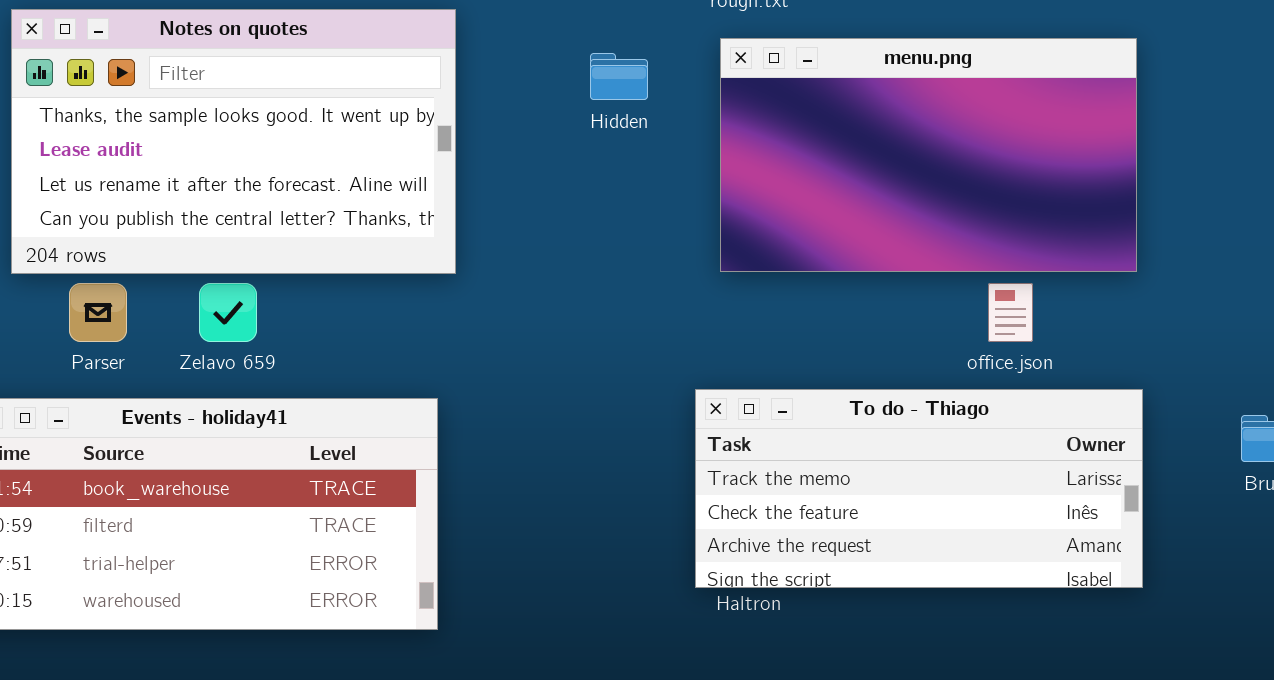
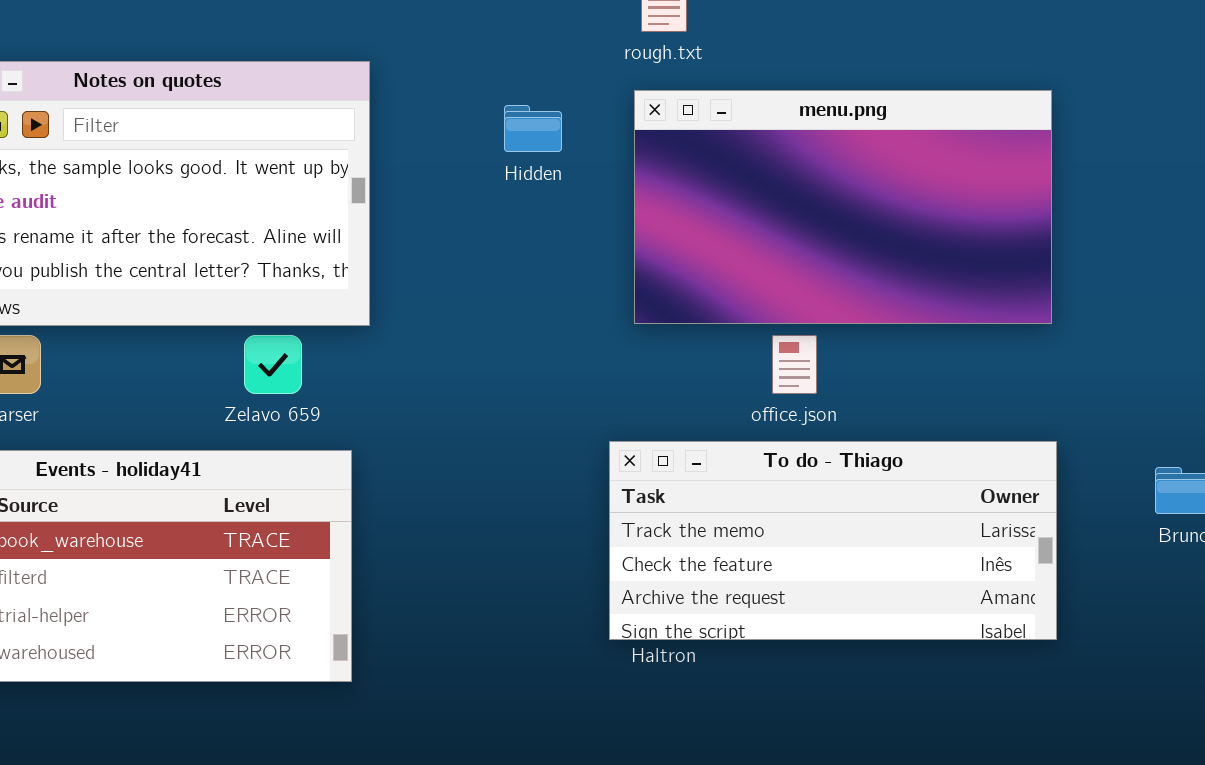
Zelavo 659: [199,283,257,342] -> [244,335,302,394], moved
office.json: [988,283,1033,342] -> [772,335,817,394], moved

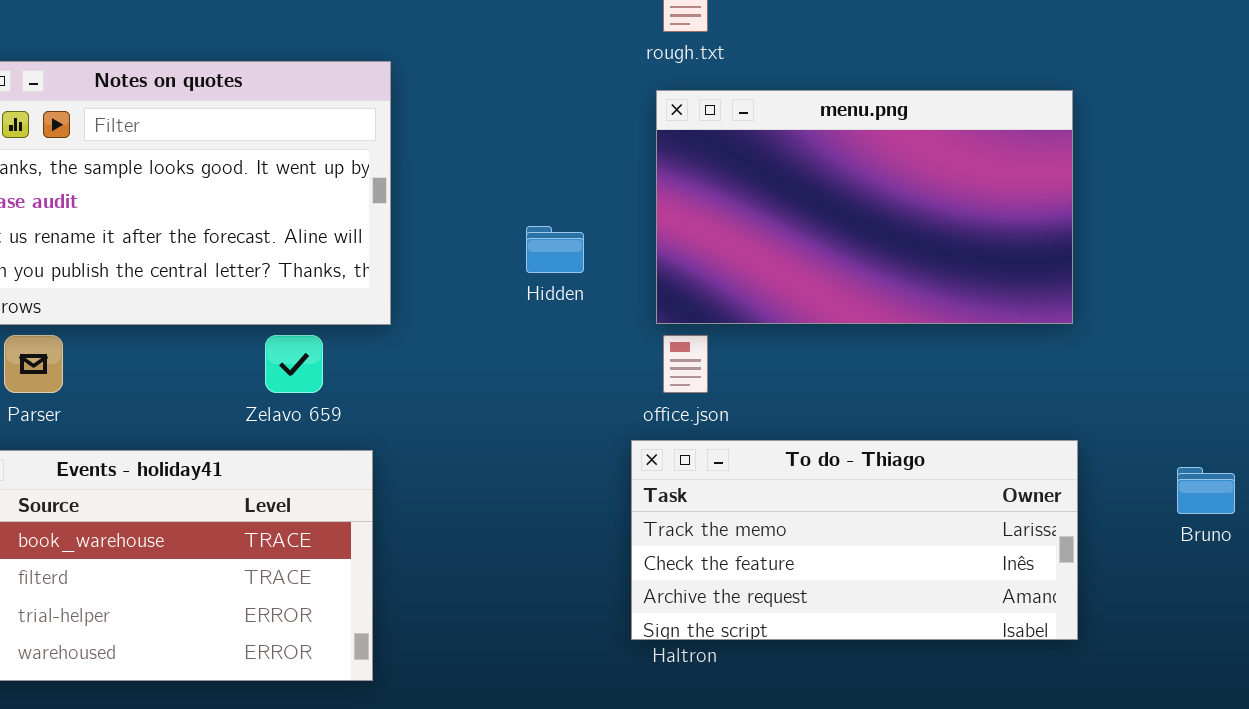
Hidden: [504,105,562,152] -> [526,226,584,273], moved
office.json: [772,335,817,394] -> [663,335,708,393], moved

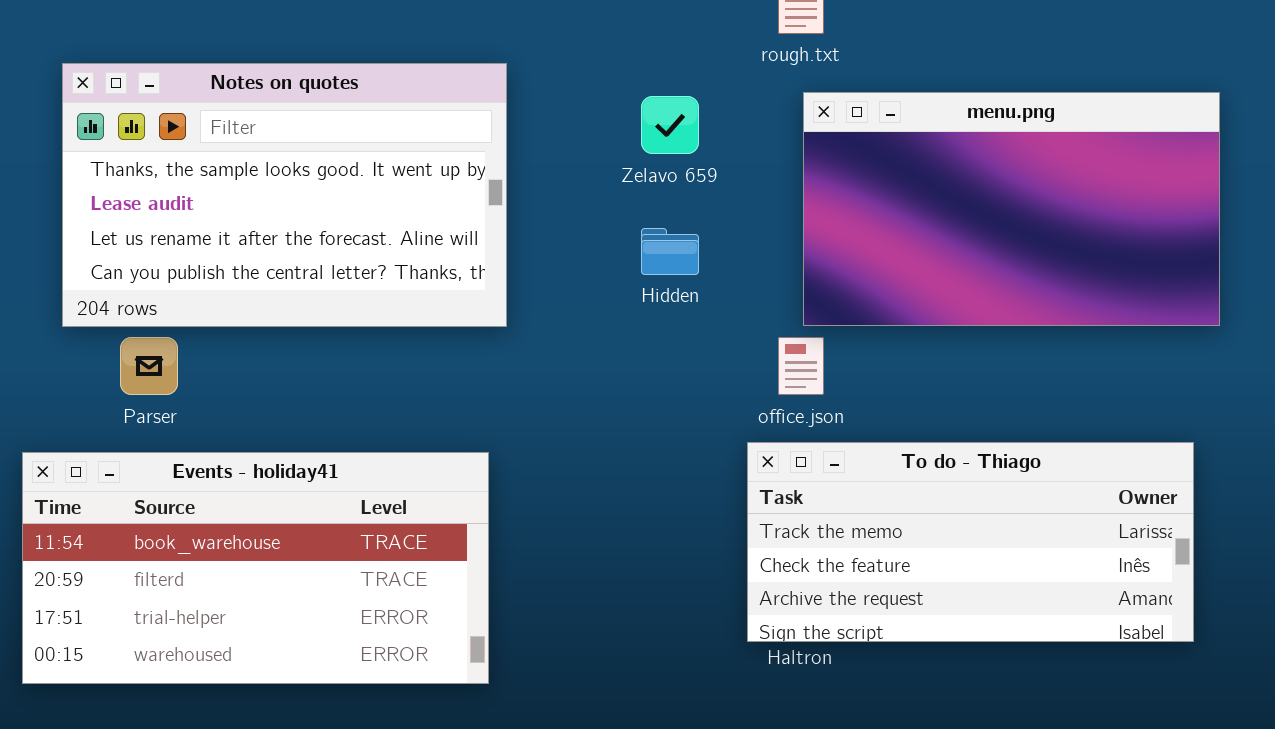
menu.png: [656,90,1073,324] -> [803,92,1220,326], moved
Zelavo 659: [265,335,323,393] -> [641,96,699,154], moved

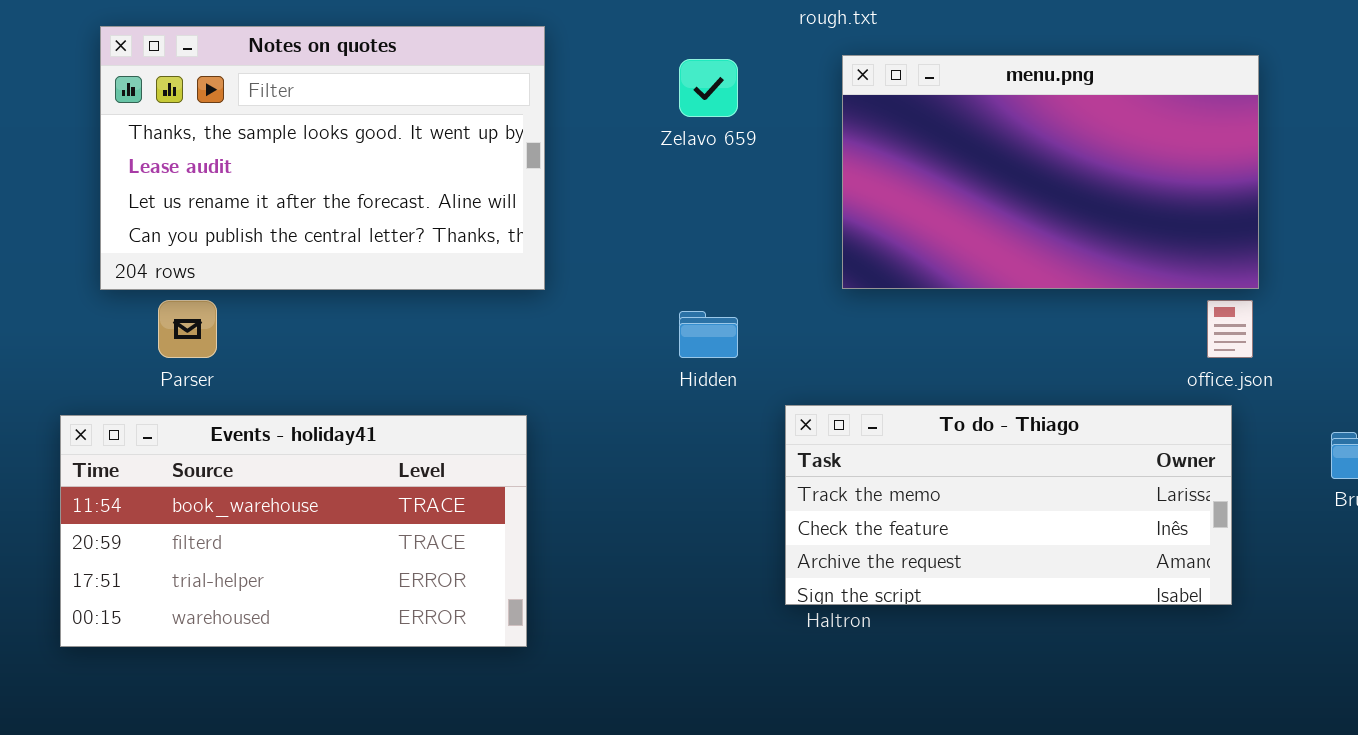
Hidden: [641,228,699,275] -> [679,311,738,358], moved
office.json: [778,337,824,395] -> [1207,300,1253,358], moved

